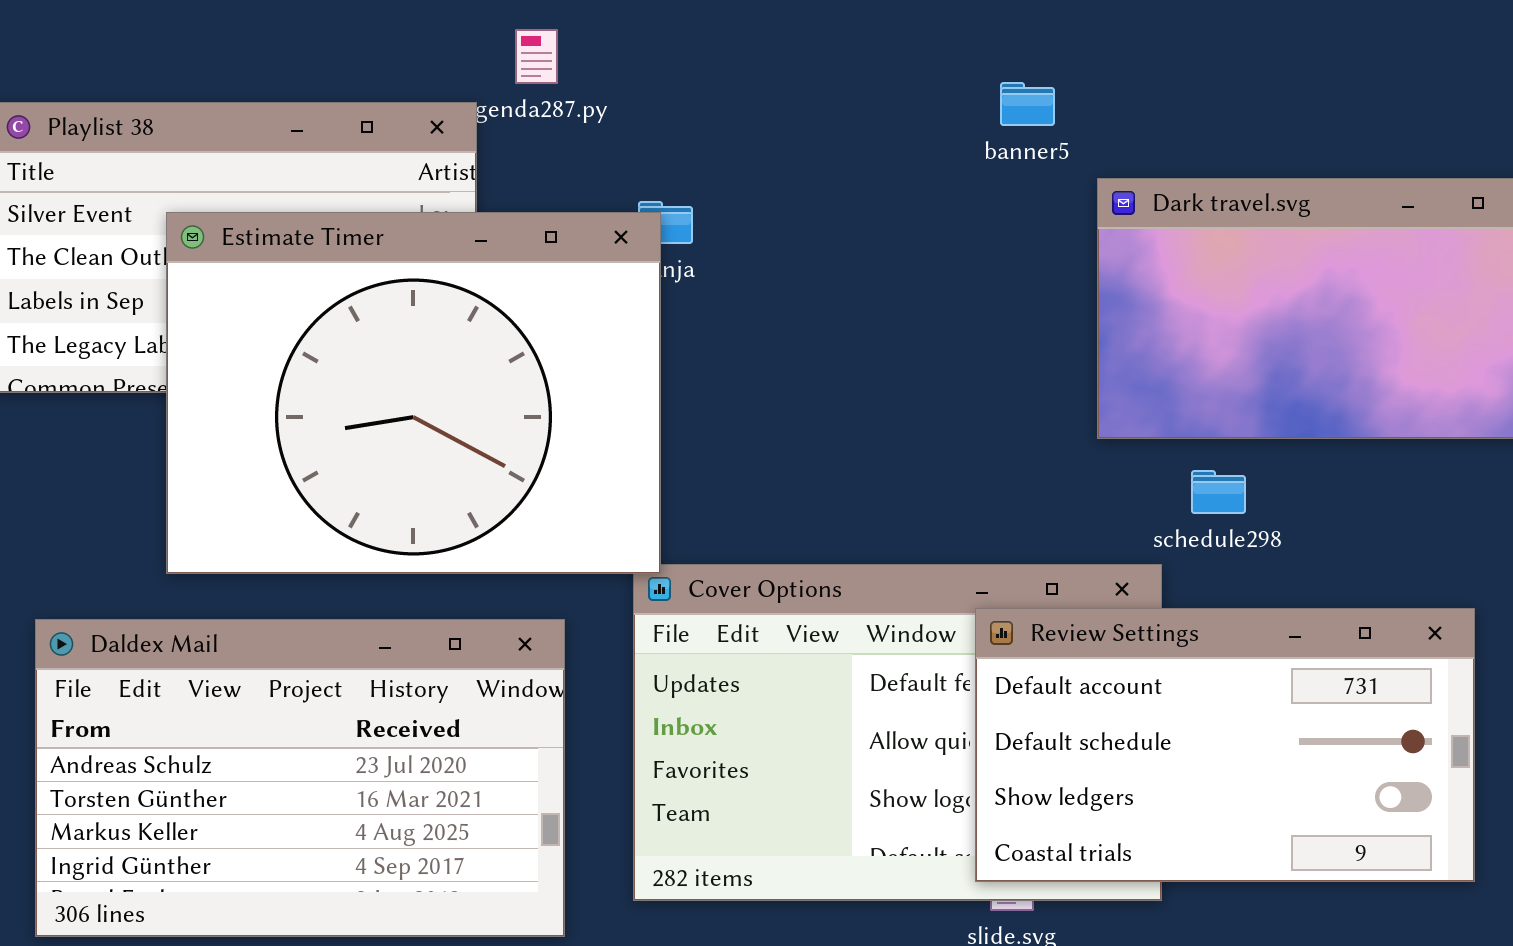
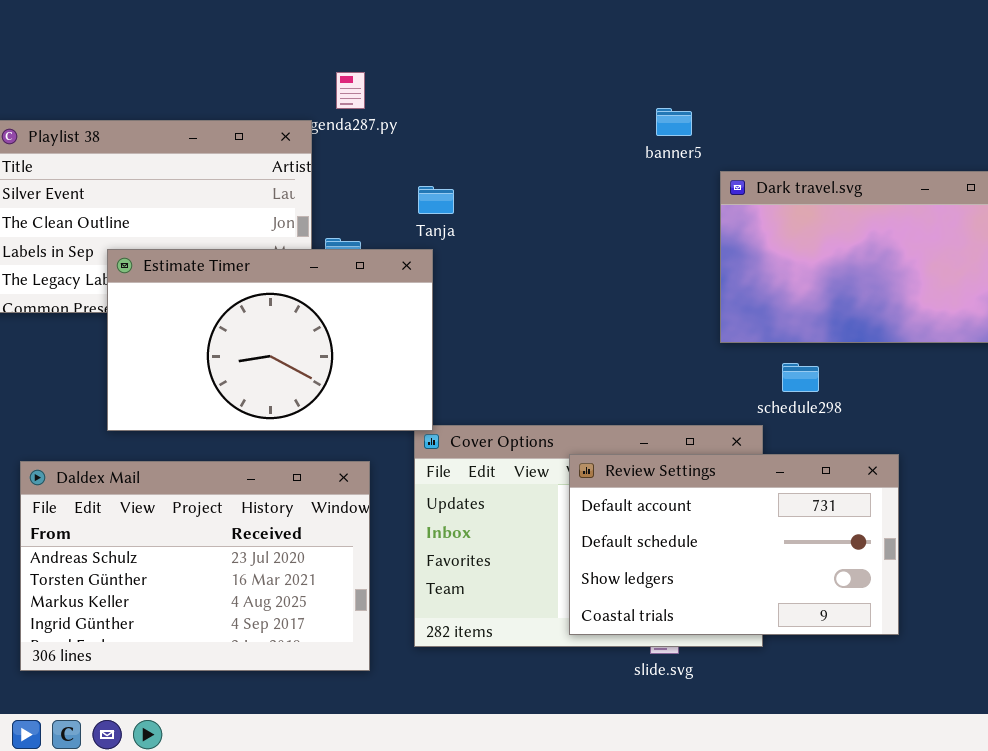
Estimate Timer: [166,212,661,574] -> [107,249,433,431], resized
Review Settings: [975,608,1475,882] -> [569,454,899,635], moved

